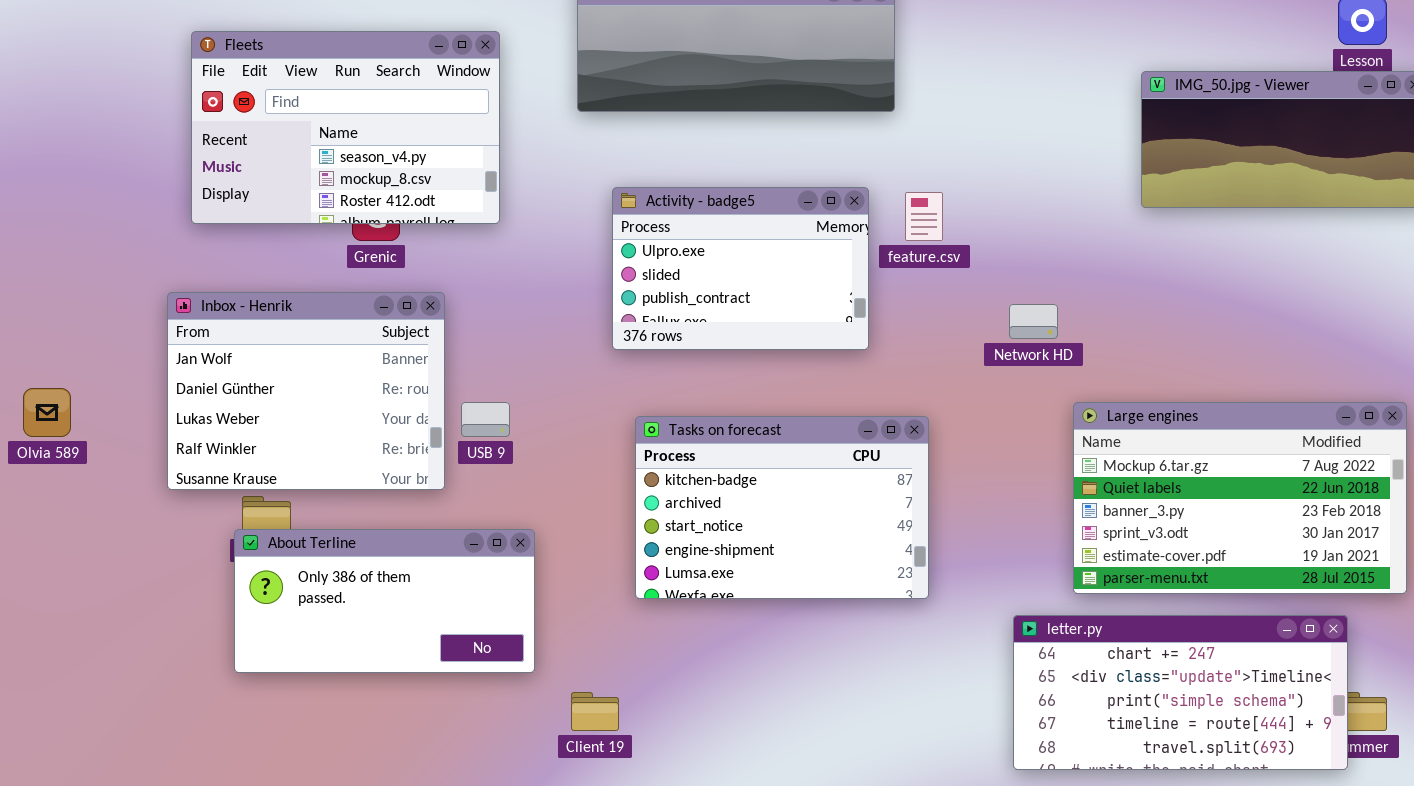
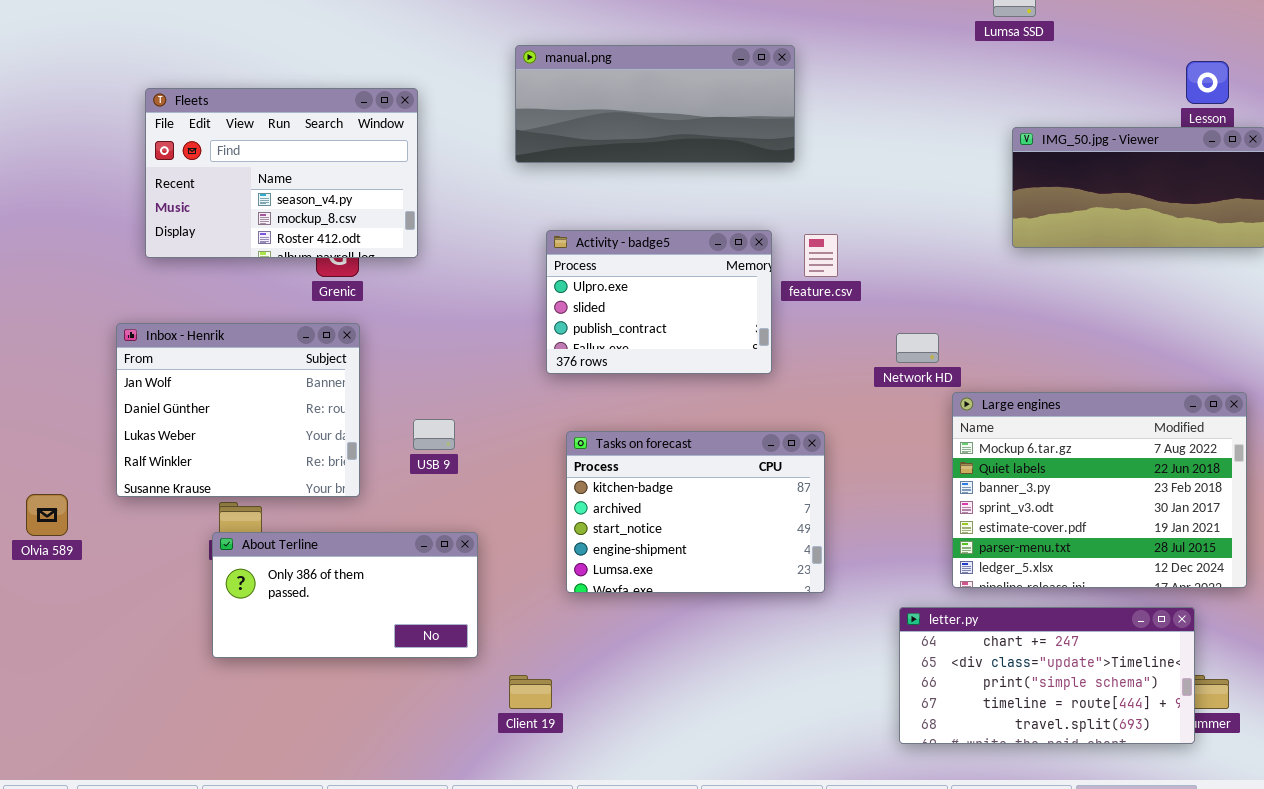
Fleets: [191,31,500,224] -> [145,88,418,258], moved
Inbox - Henrik: [167,292,445,490] -> [116,323,360,497], moved
Olvia 589: [23,388,71,437] -> [26,494,68,536], moved
Large engines: [1073,402,1407,594] -> [952,392,1247,588], resized

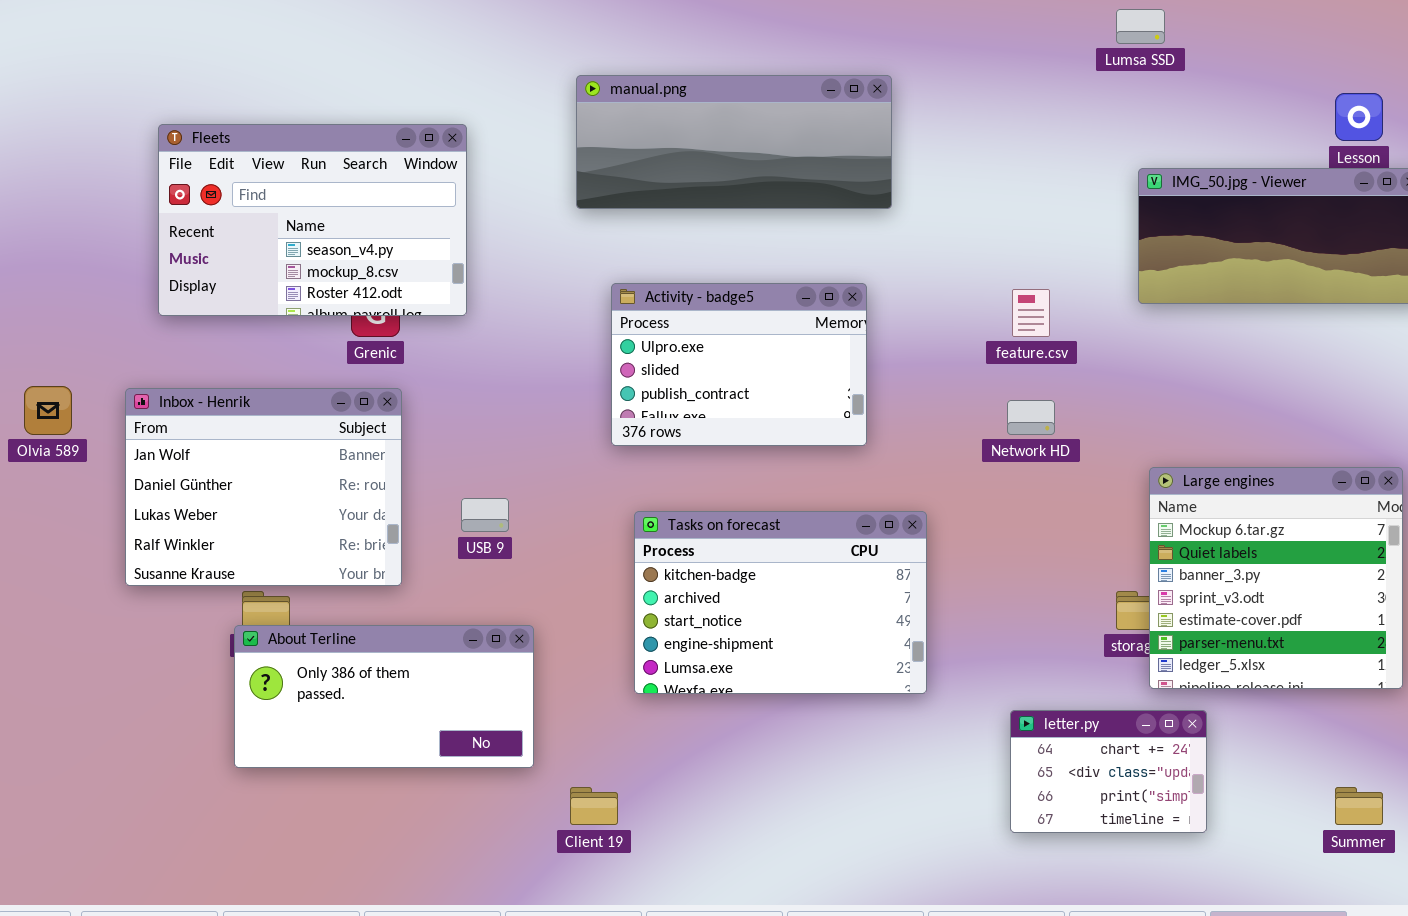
feature.csv: [804,234,838,277] -> [1012,289,1050,337], moved
Large engines: [952,392,1247,588] -> [1149,467,1403,689], resized
Olvia 589: [26,494,68,536] -> [24,386,72,435], moved
letter.py: [899,607,1195,744] -> [1010,710,1207,833], resized

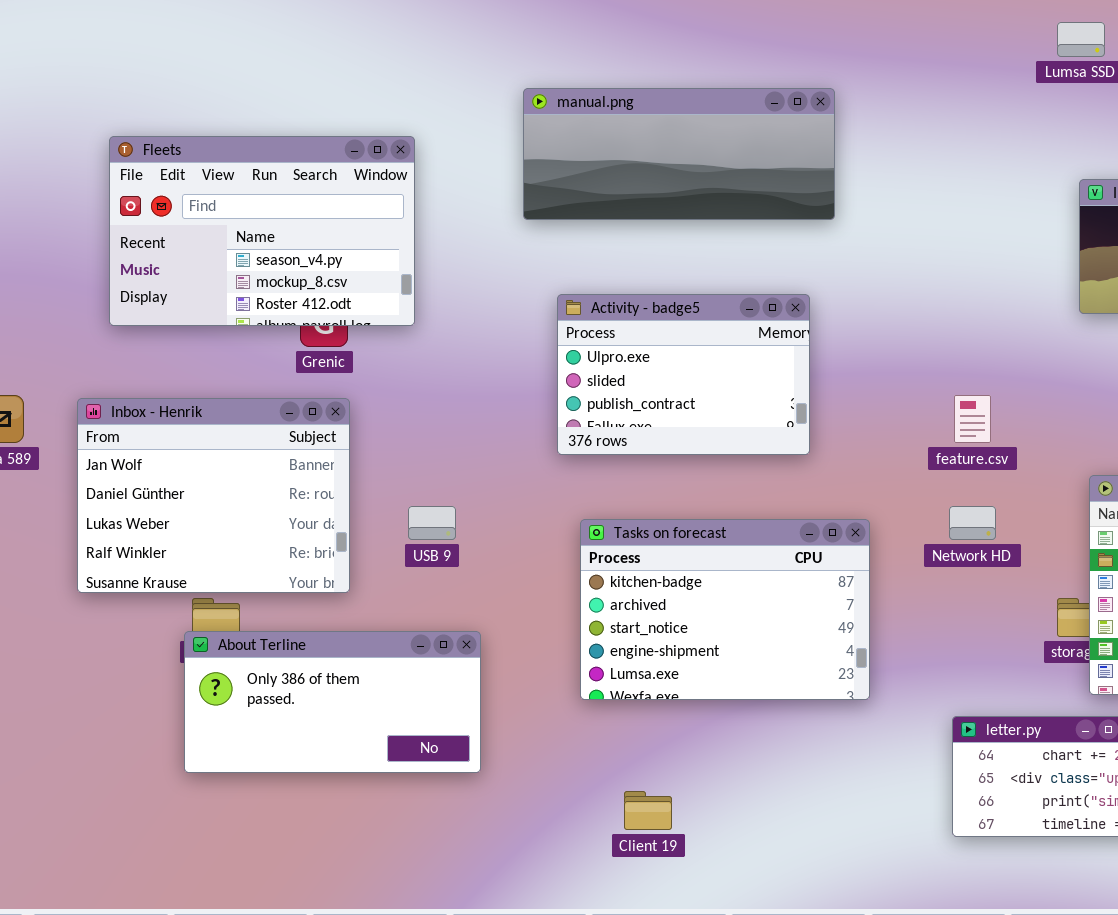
feature.csv: [1012,289,1050,337] -> [954,395,991,443], moved
Network HD: [1007,400,1055,435] -> [949,506,996,540], moved
Client 19: [570,787,618,825] -> [624,791,672,830], moved

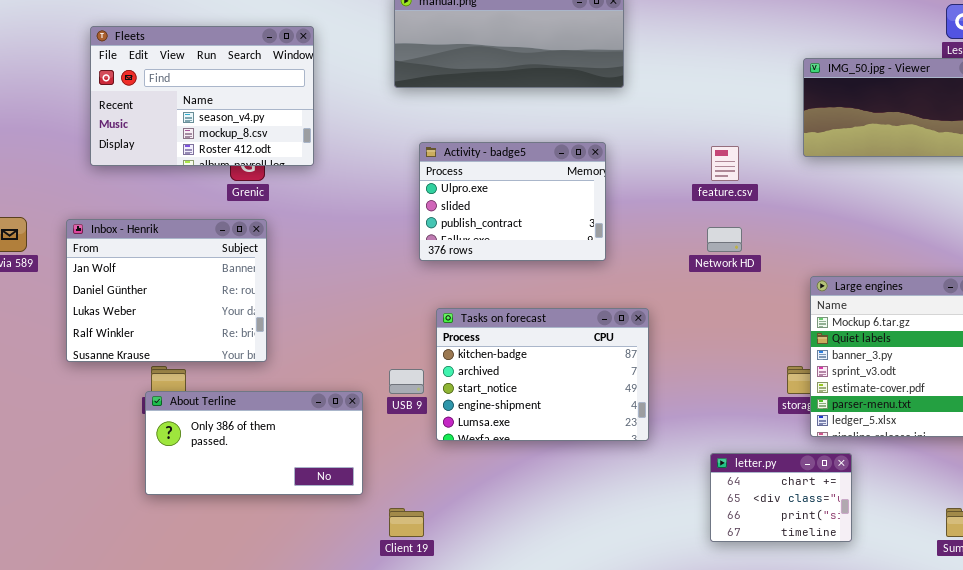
feature.csv: [954,395,991,443] -> [711,146,739,181], moved
USB 9: [408,506,456,540] -> [389,369,424,394], moved
Network HD: [949,506,996,540] -> [707,227,742,252], moved
Client 19: [624,791,672,830] -> [389,508,424,537], moved

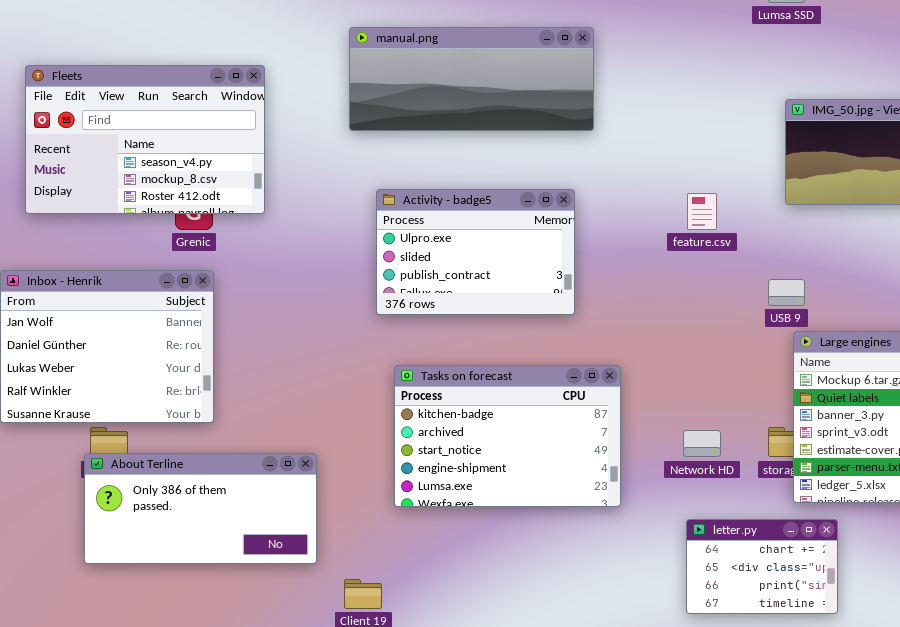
Network HD: [707,227,742,252] -> [683,430,721,457], moved
USB 9: [389,369,424,394] -> [768,279,805,306], moved

